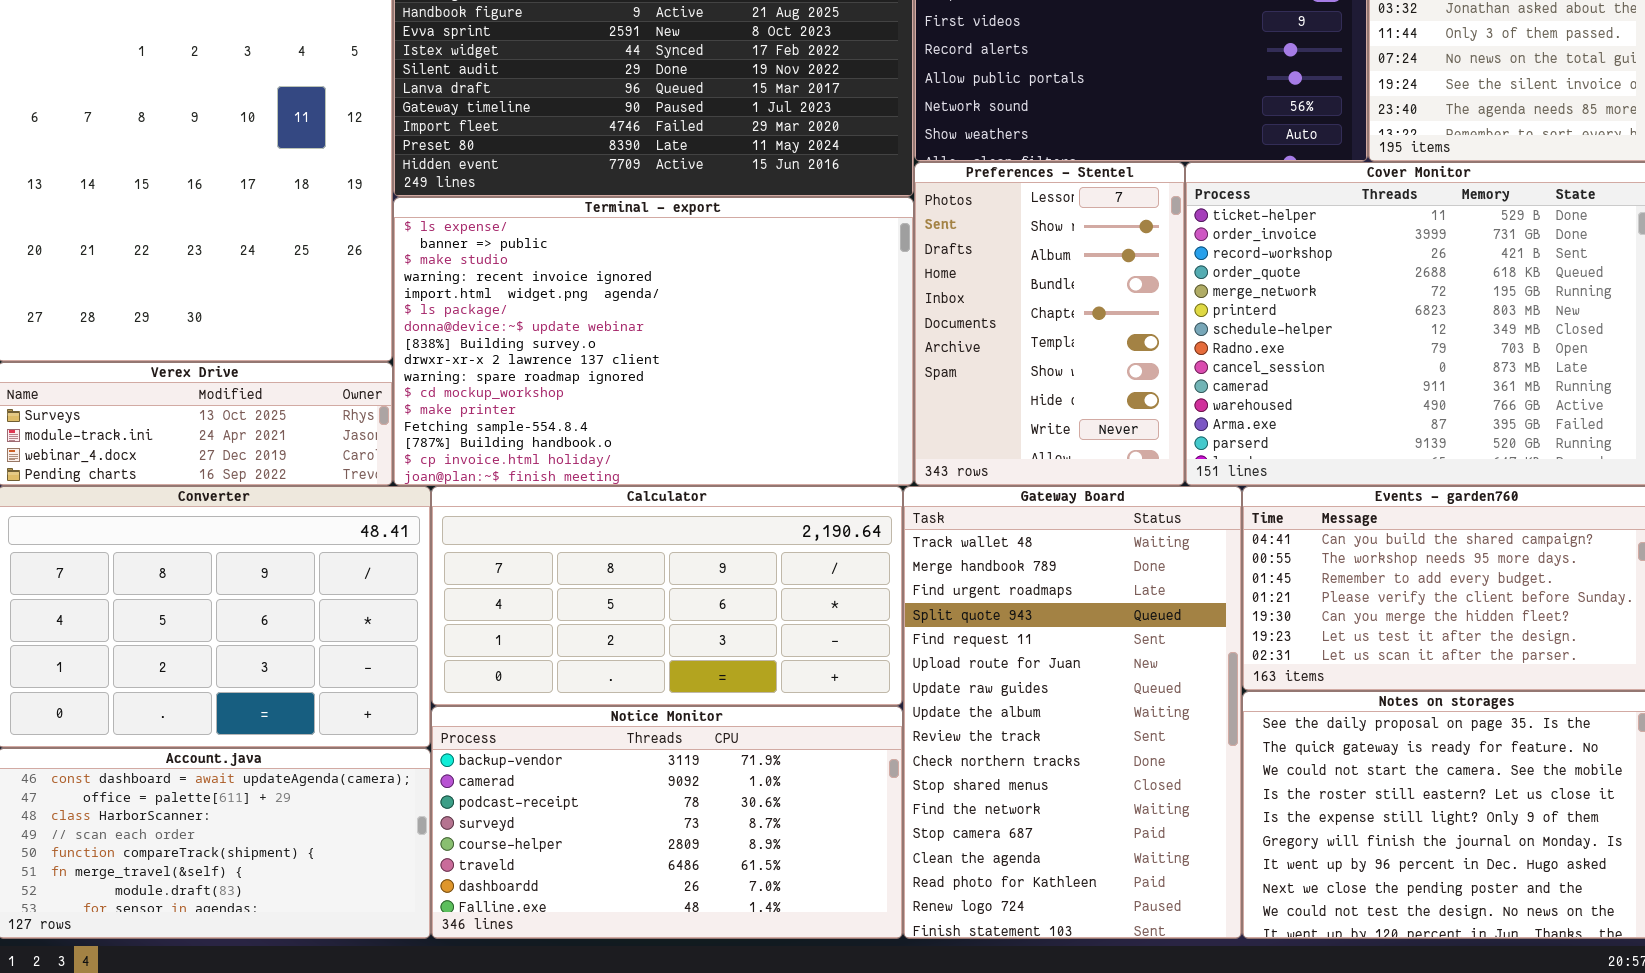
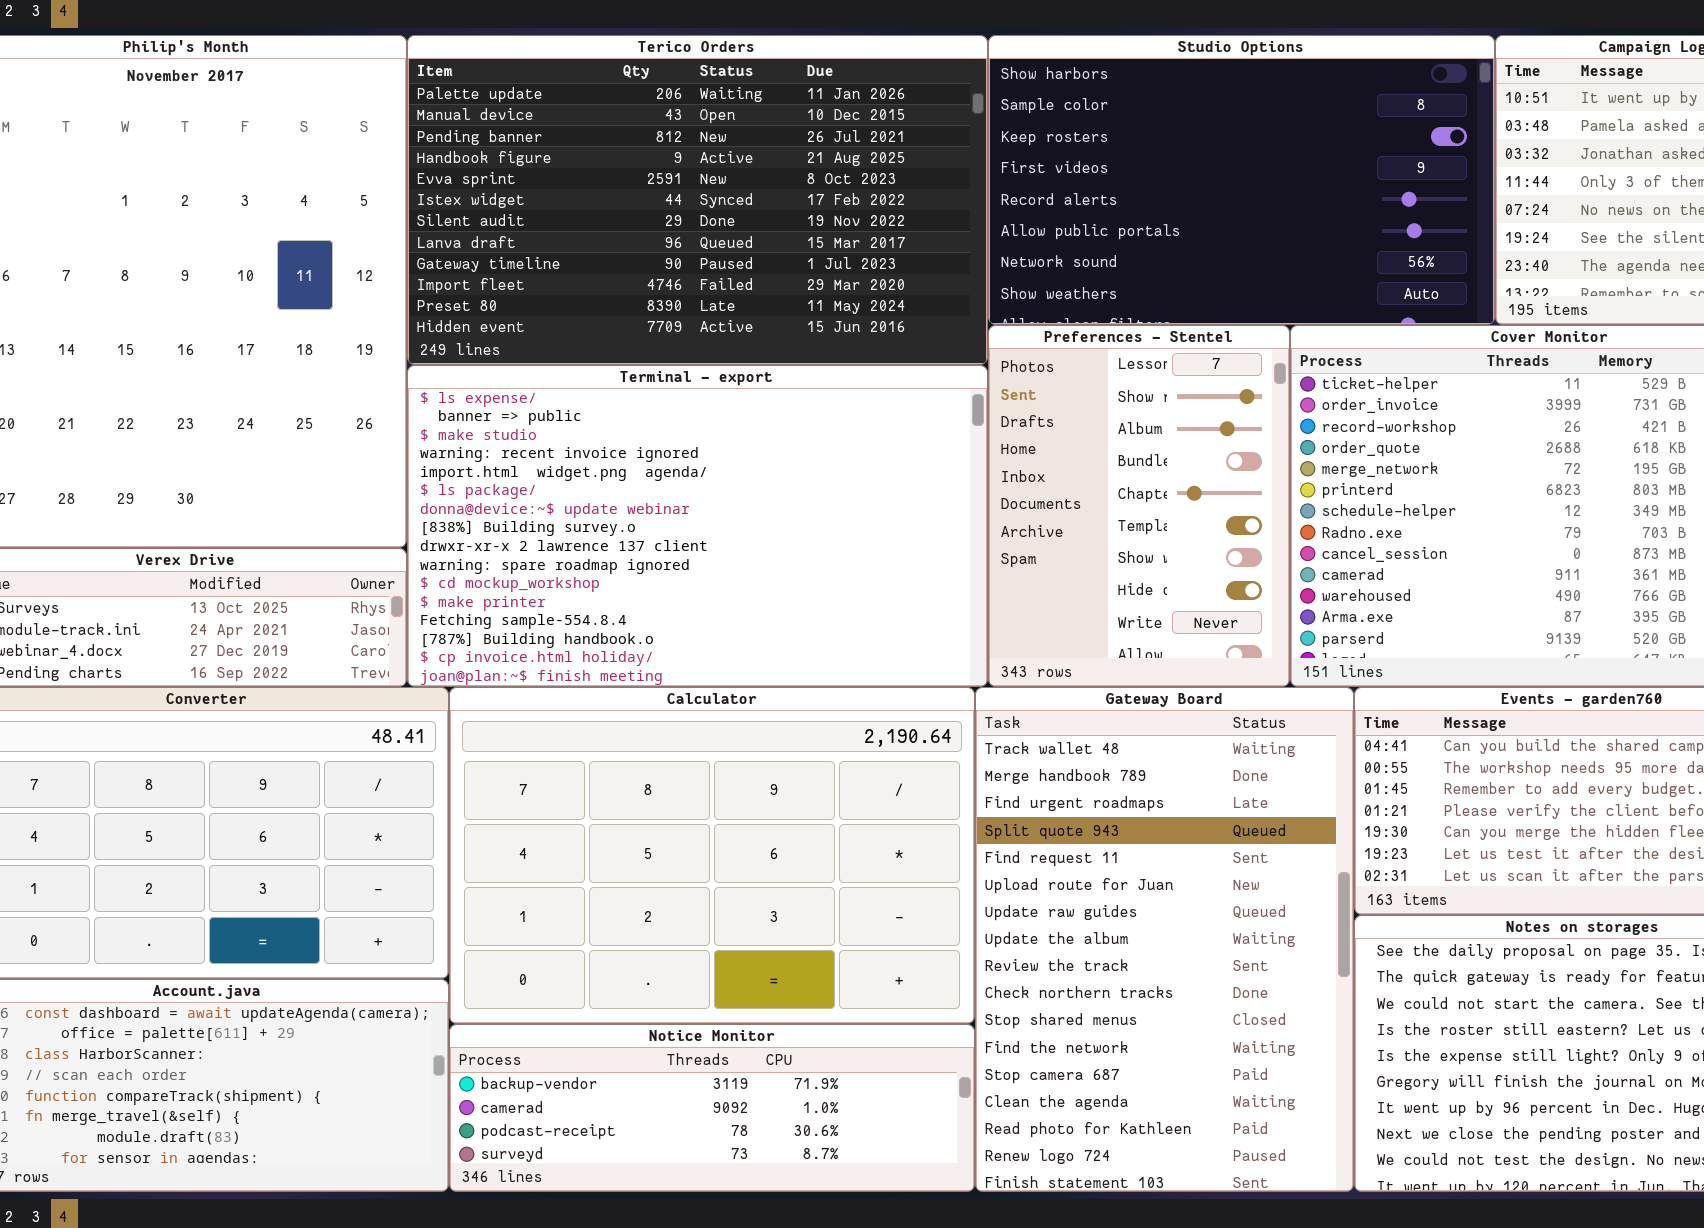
Calculator: [431,486,903,706] -> [449,687,975,1024], resized
Notice Monitor: [431,706,903,939] -> [449,1024,975,1192], resized

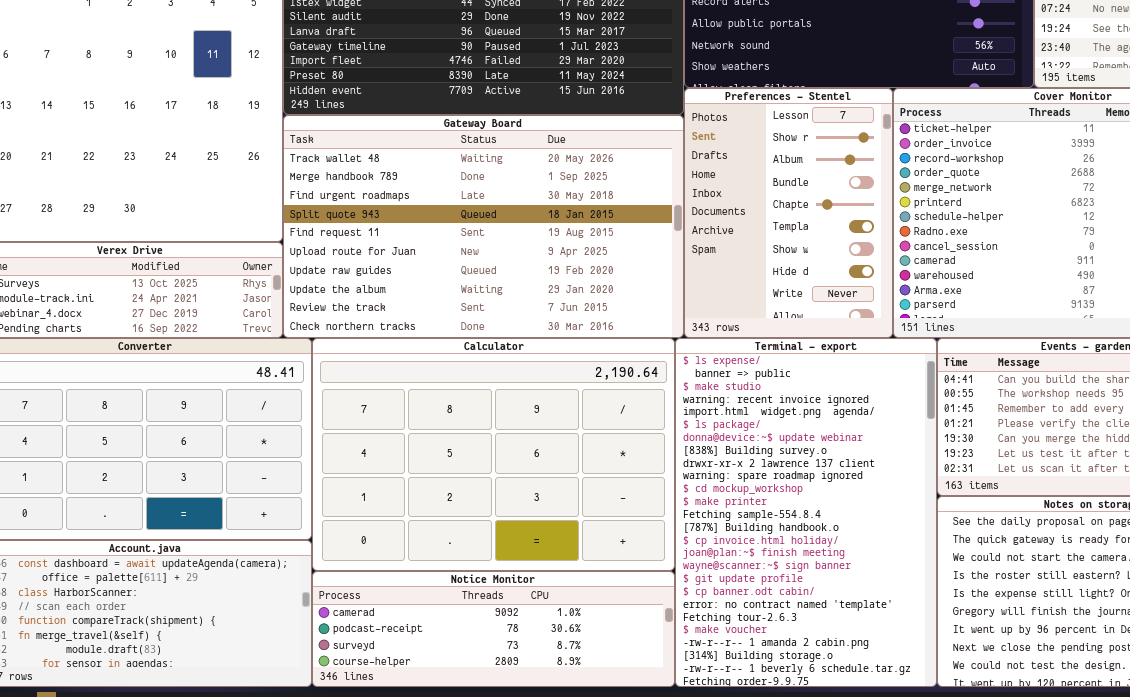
Terminal - export: [407,365,988,687] -> [675,338,937,687], moved, resized
Gateway Board: [975,687,1354,1192] -> [283,115,684,338], moved, resized
Notice Monitor: [449,1024,975,1192] -> [312,571,675,687], scrolled down 1 row

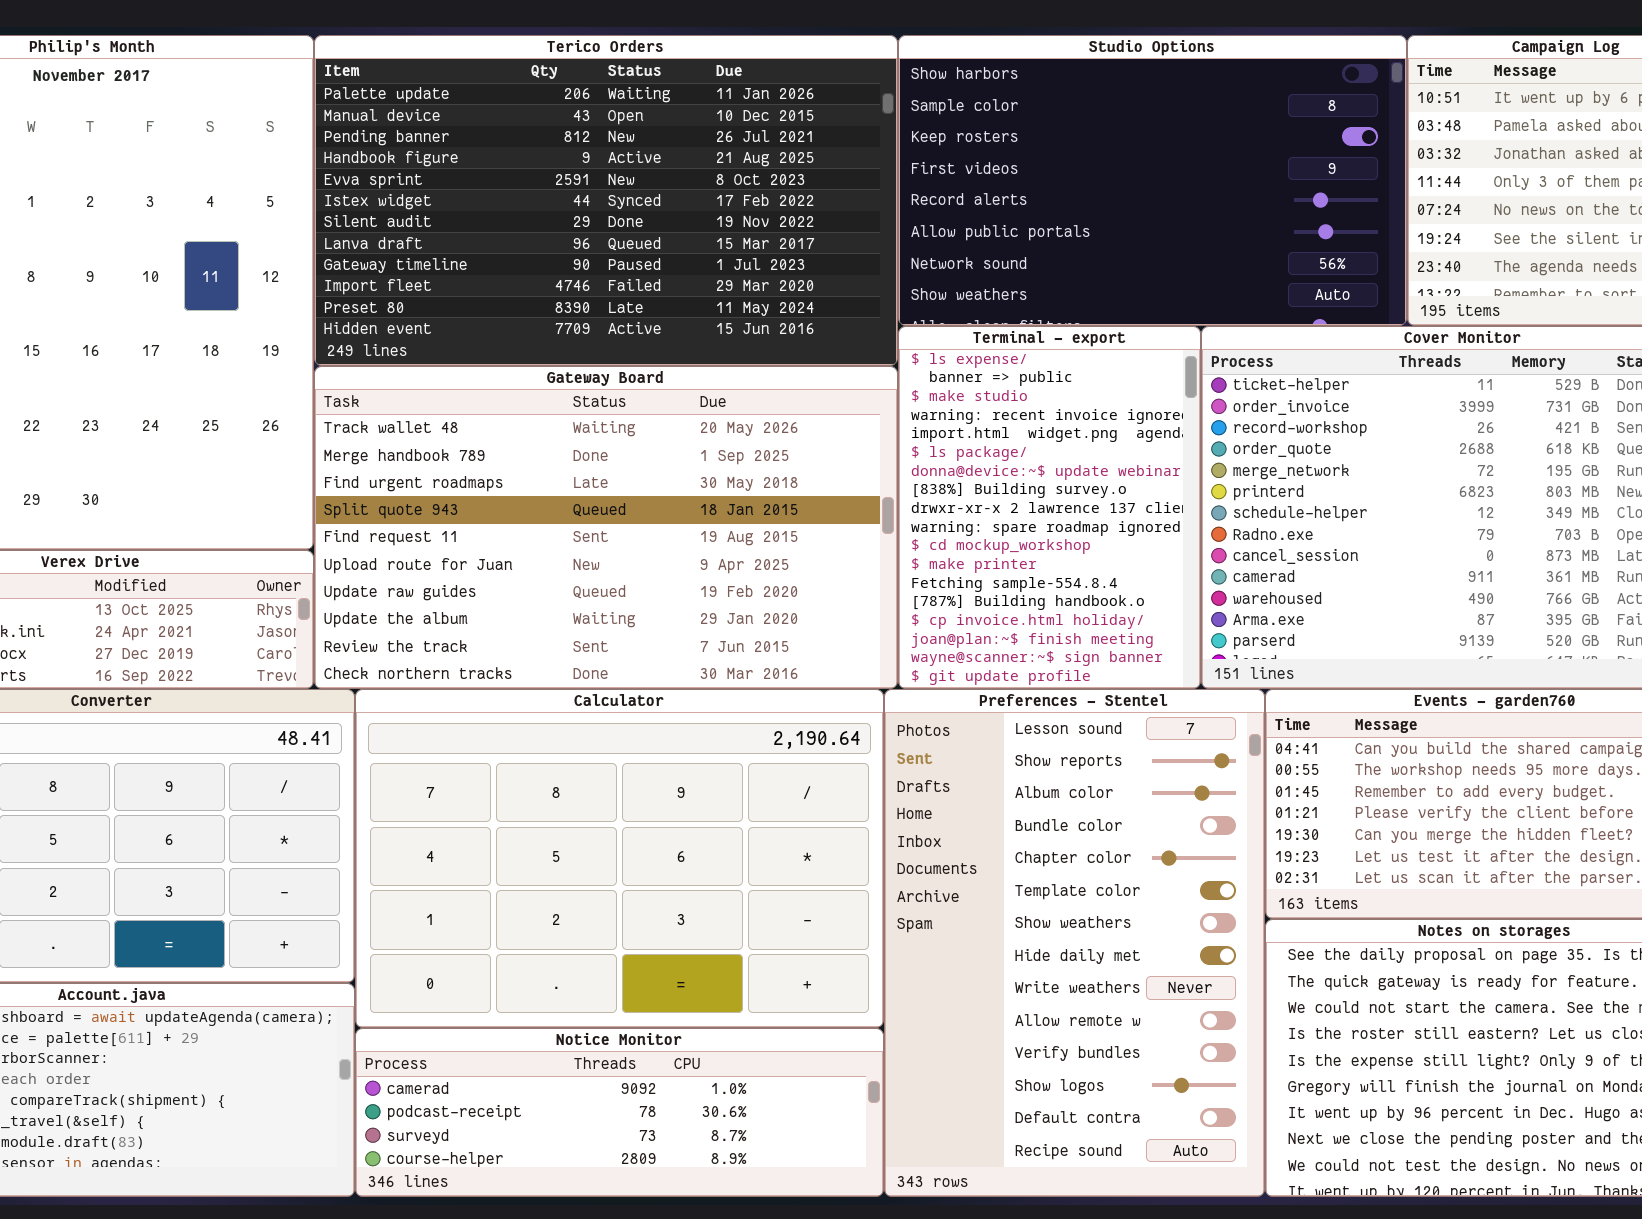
Preferences - Stentel: [684,88,893,338] -> [884,689,1265,1197], moved, resized
Terminal - export: [675,338,937,687] -> [898,326,1201,689], moved, resized

